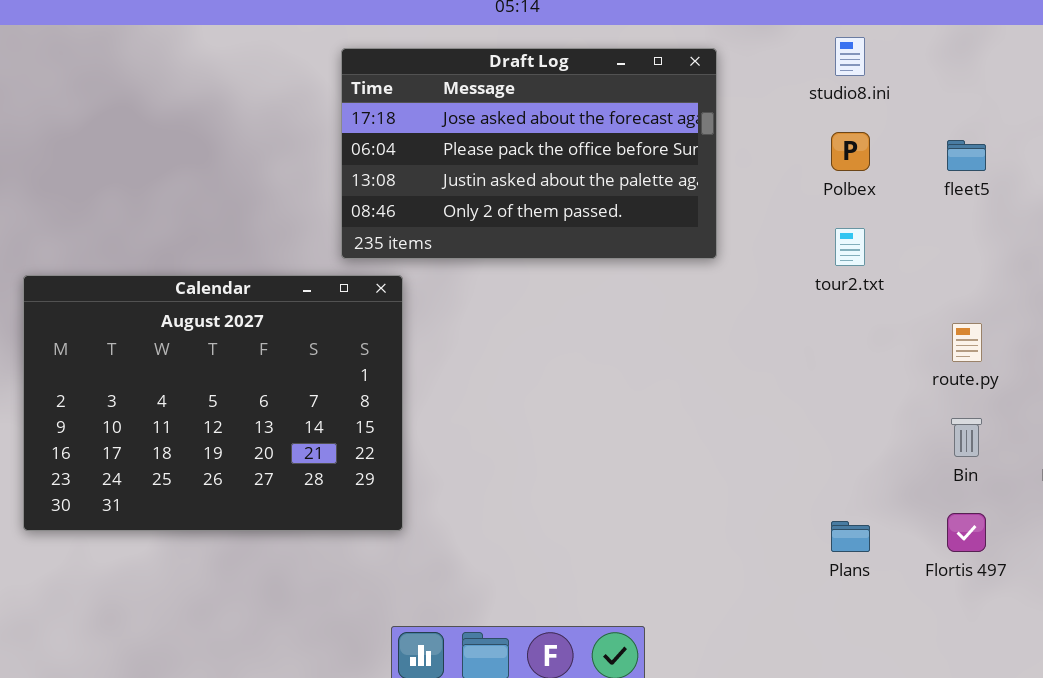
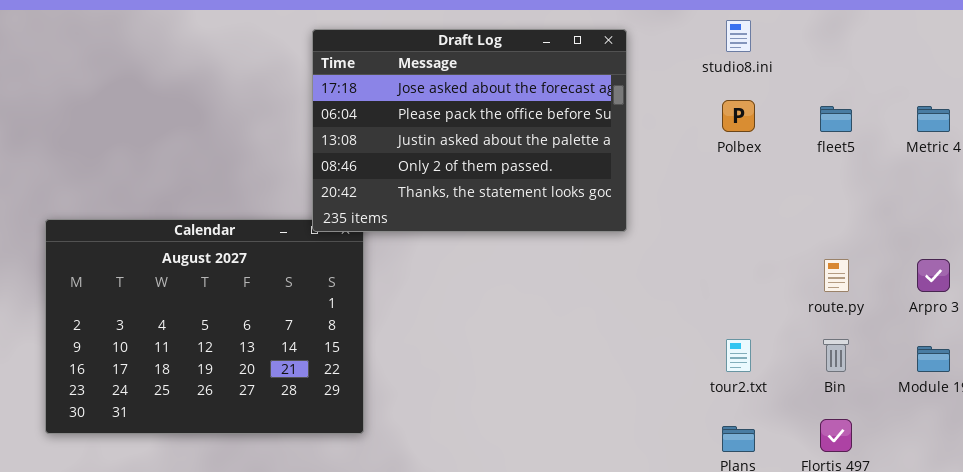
Draft Log: [341,48,717,259] -> [312,29,627,232], resized
tour2.txt: [835,228,865,266] -> [726,339,751,372], moved

